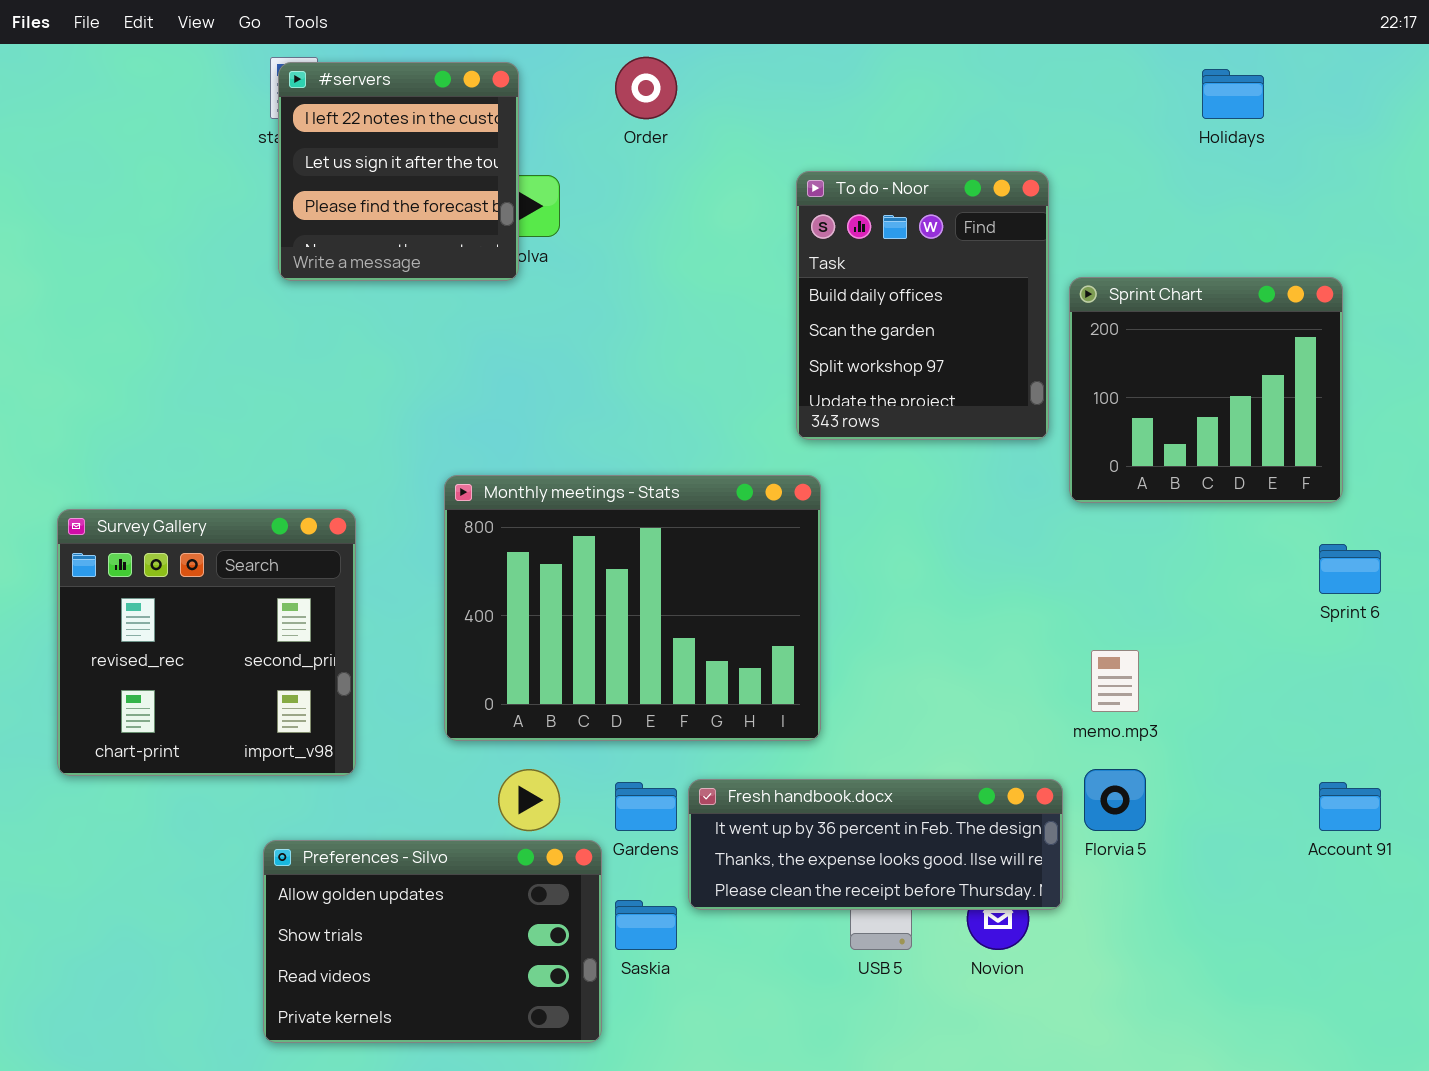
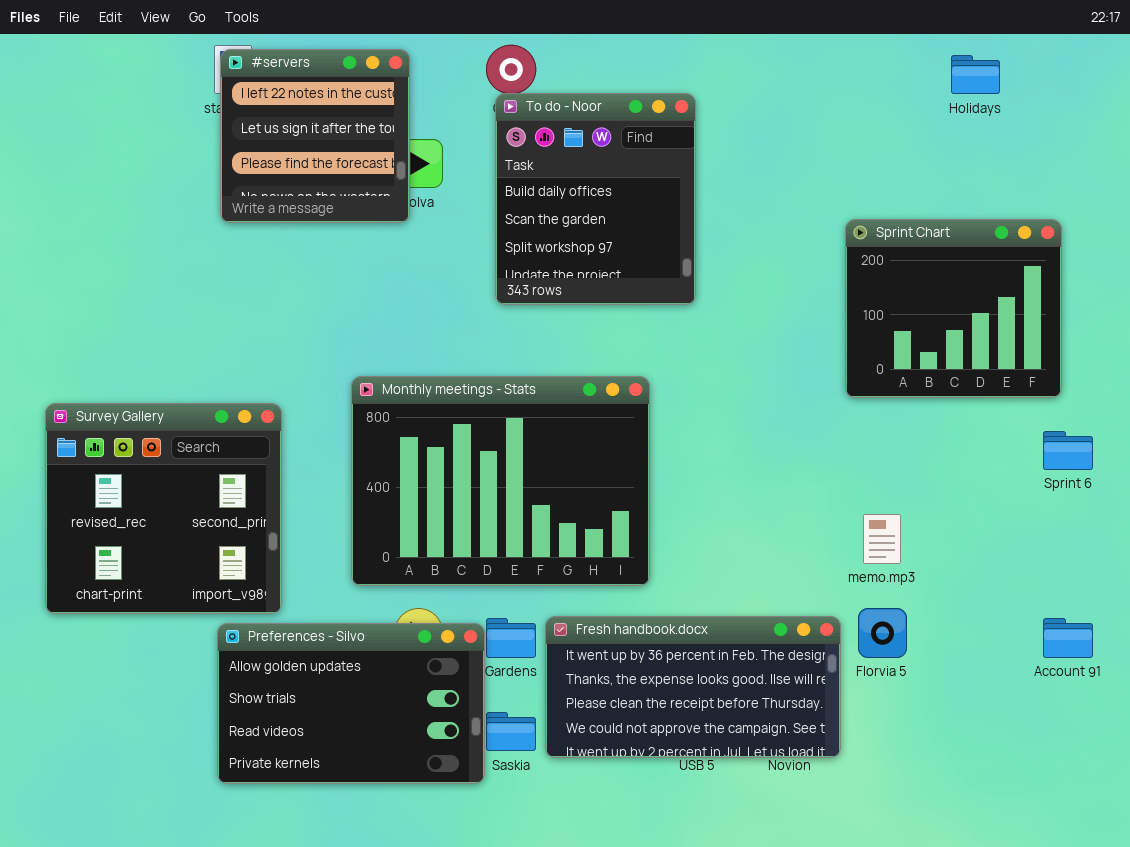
To do - Noor: [796,171,1049,440] -> [495,93,696,305], moved
Fresh handbook.docx: [688,779,1063,910] -> [545,616,841,758], resized
Preferences - Silvo: [263,840,602,1043] -> [217,623,485,784], moved

